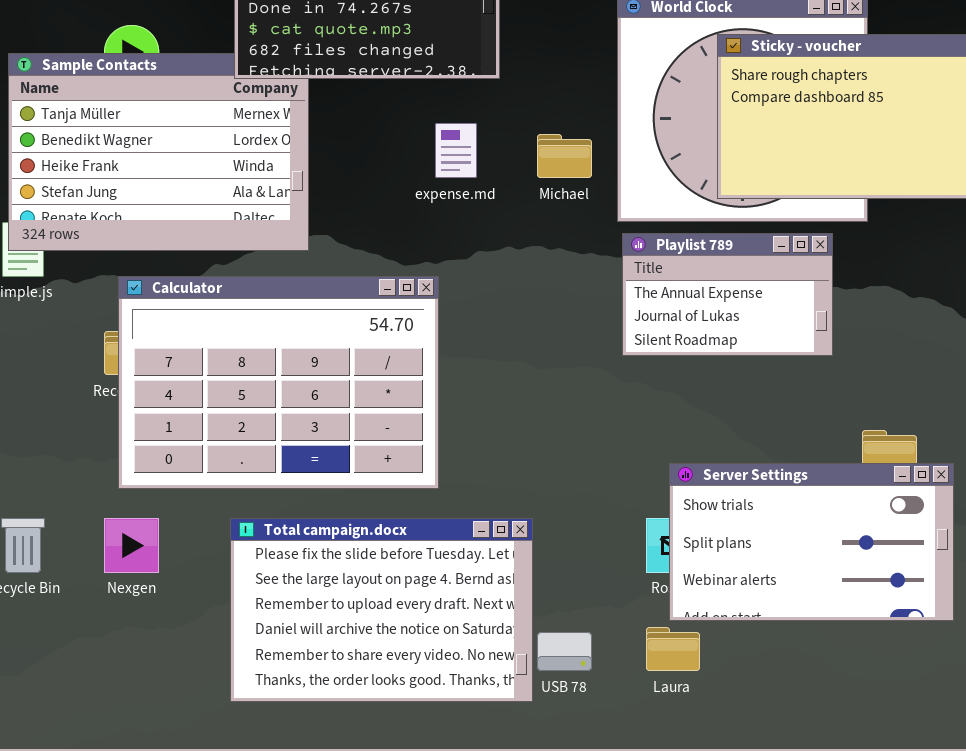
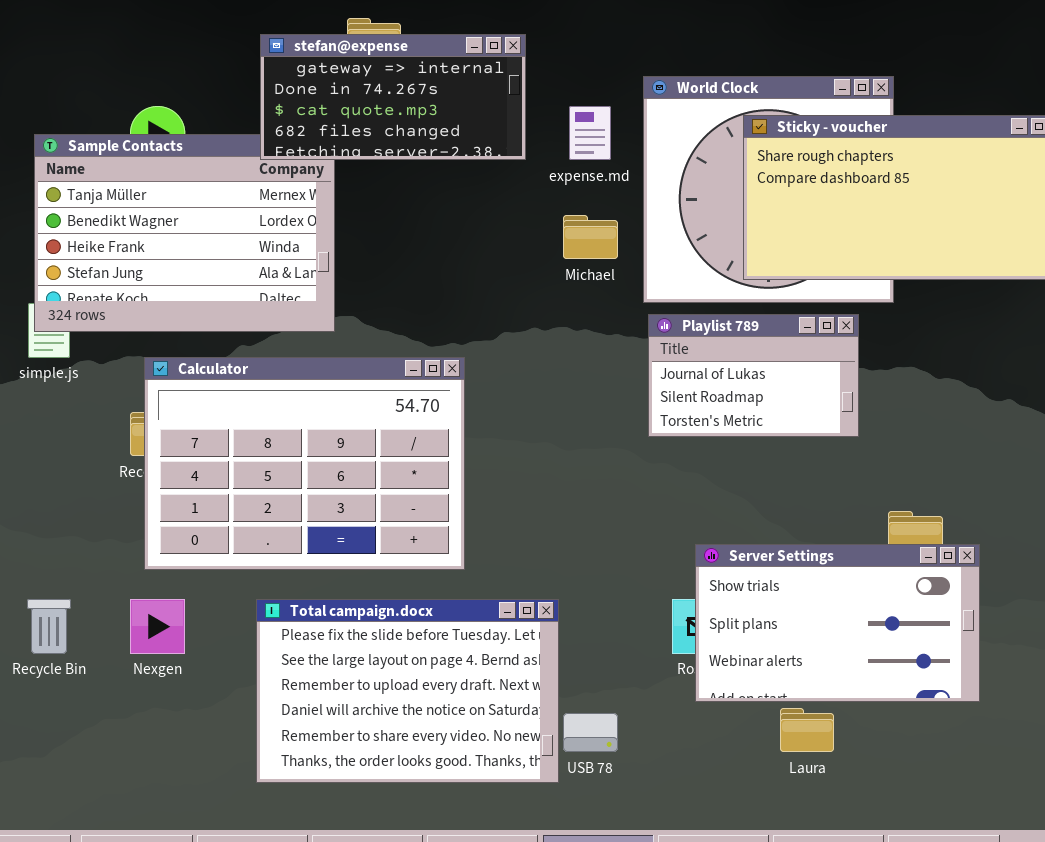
expense.md: [435,123,477,178] -> [569,106,611,160], moved
Playlist 789: [622,233,833,356] -> [648,314,859,437], scrolled down 1 row
Laura: [646,627,700,671] -> [780,708,834,752], moved

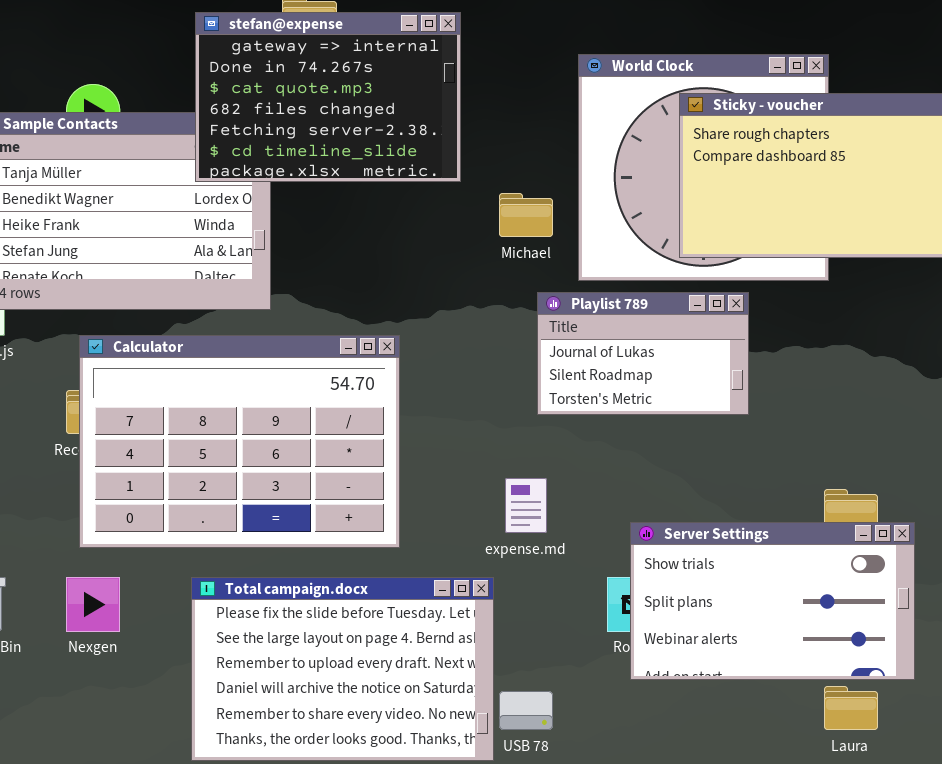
stefan@expense: [260,34,526,160] -> [195,12,461,182], resized
expense.md: [569,106,611,160] -> [505,478,547,533], moved
Playlist 789: [648,314,859,437] -> [537,292,749,415], moved
Laura: [780,708,834,752] -> [824,686,878,730], moved

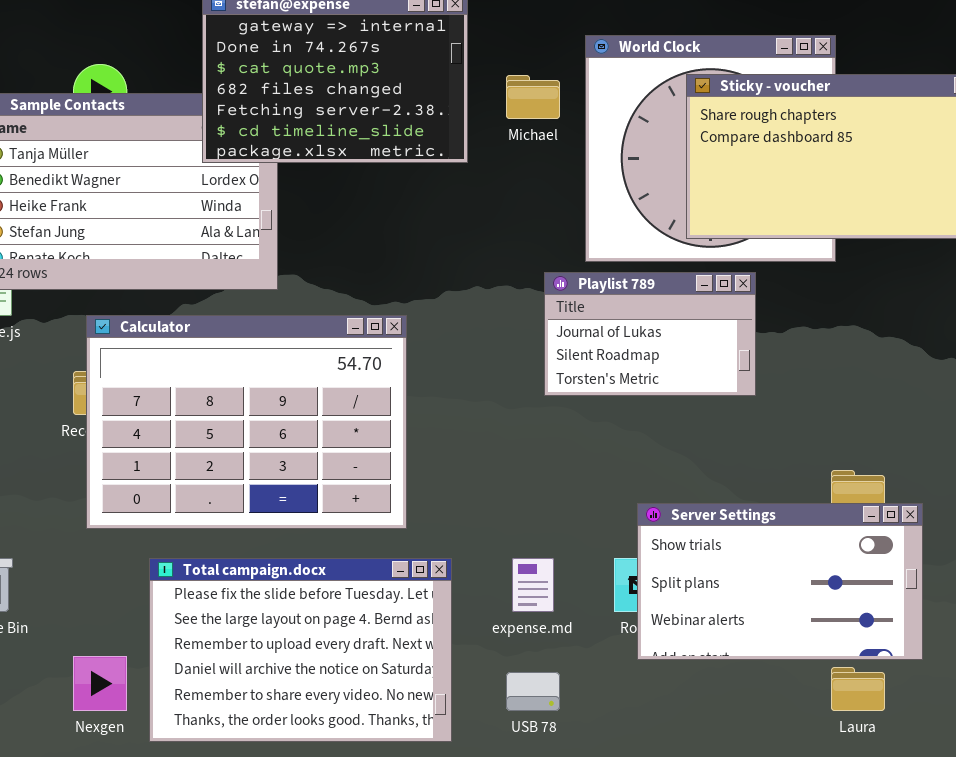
Michael: [499,193,553,237] -> [506,75,560,119], moved
expense.md: [505,478,547,533] -> [512,558,554,612], moved
Nexgen: [66,577,120,632] -> [73,656,127,711], moved
Total campaign.docx: [191,577,494,761] -> [149,558,452,742], moved

